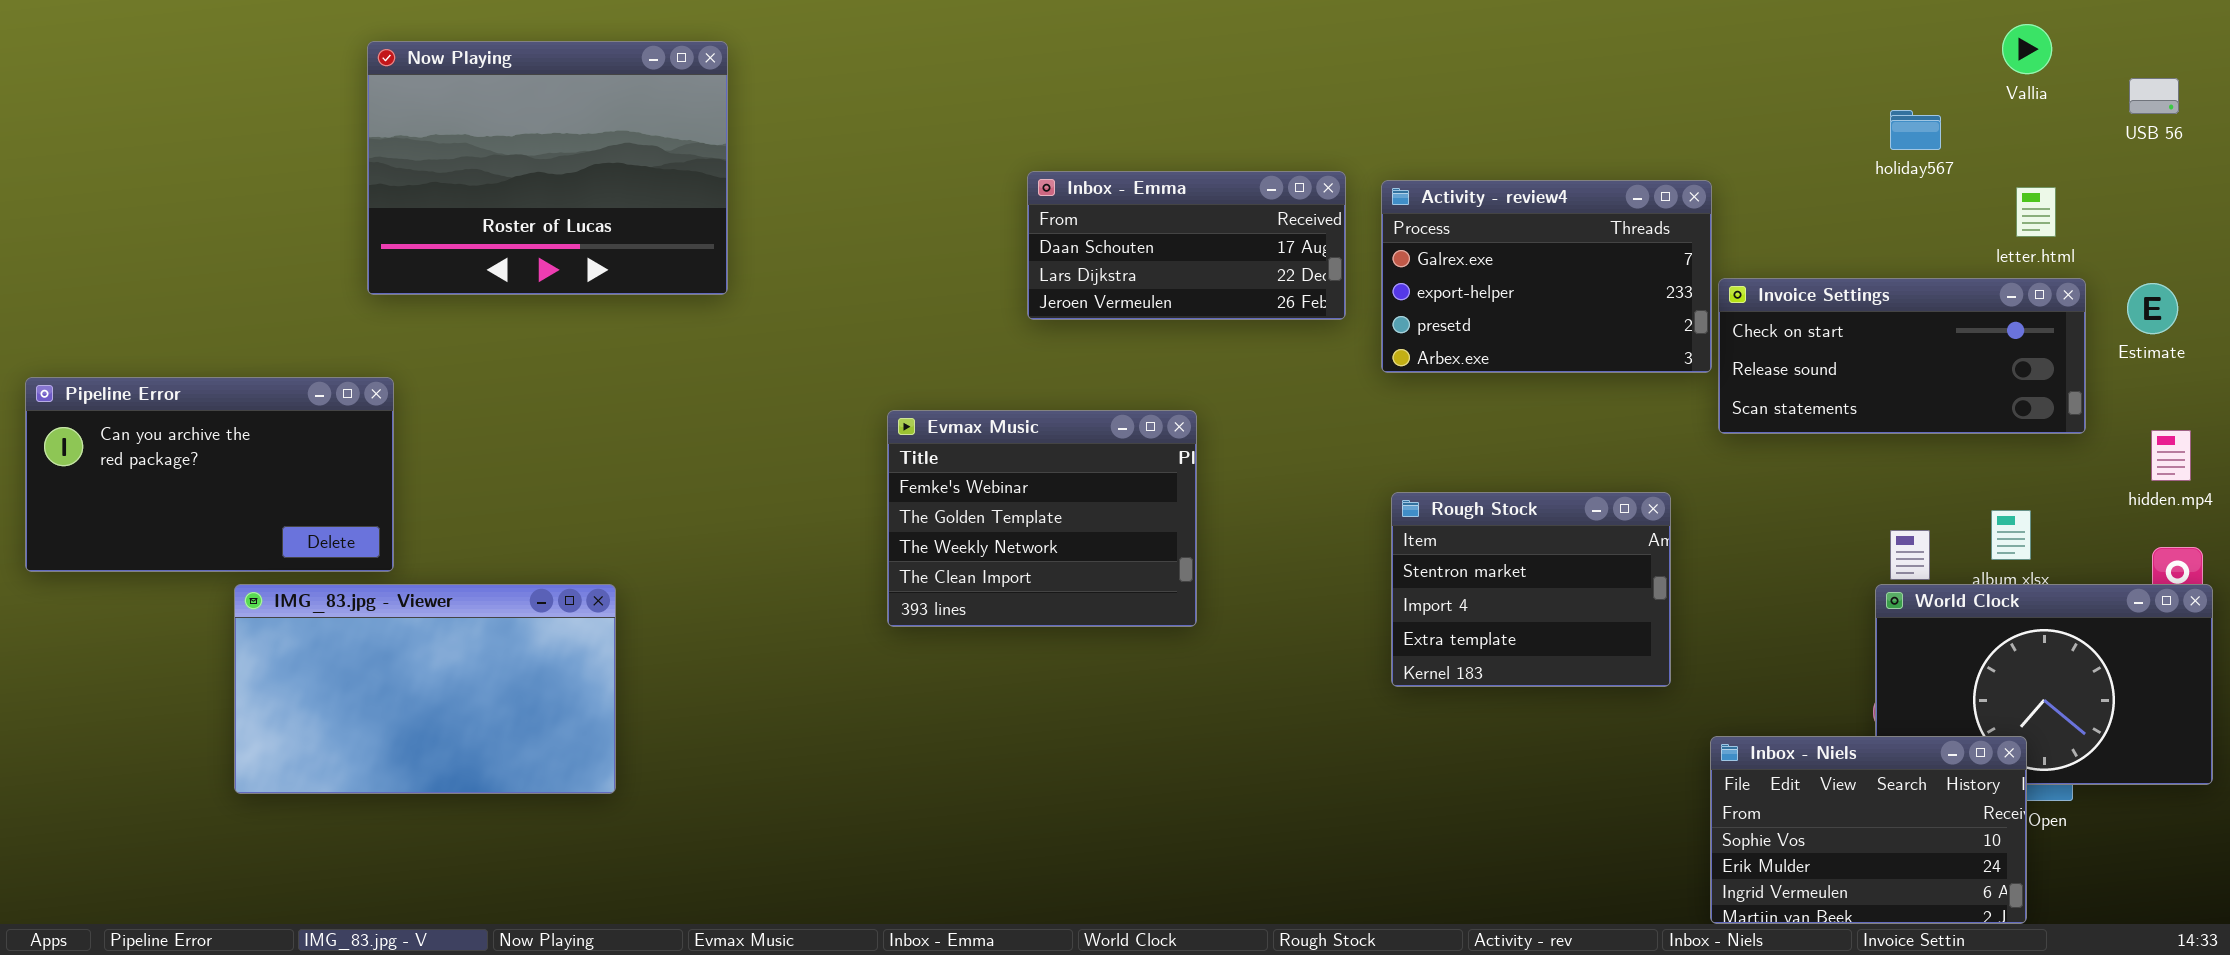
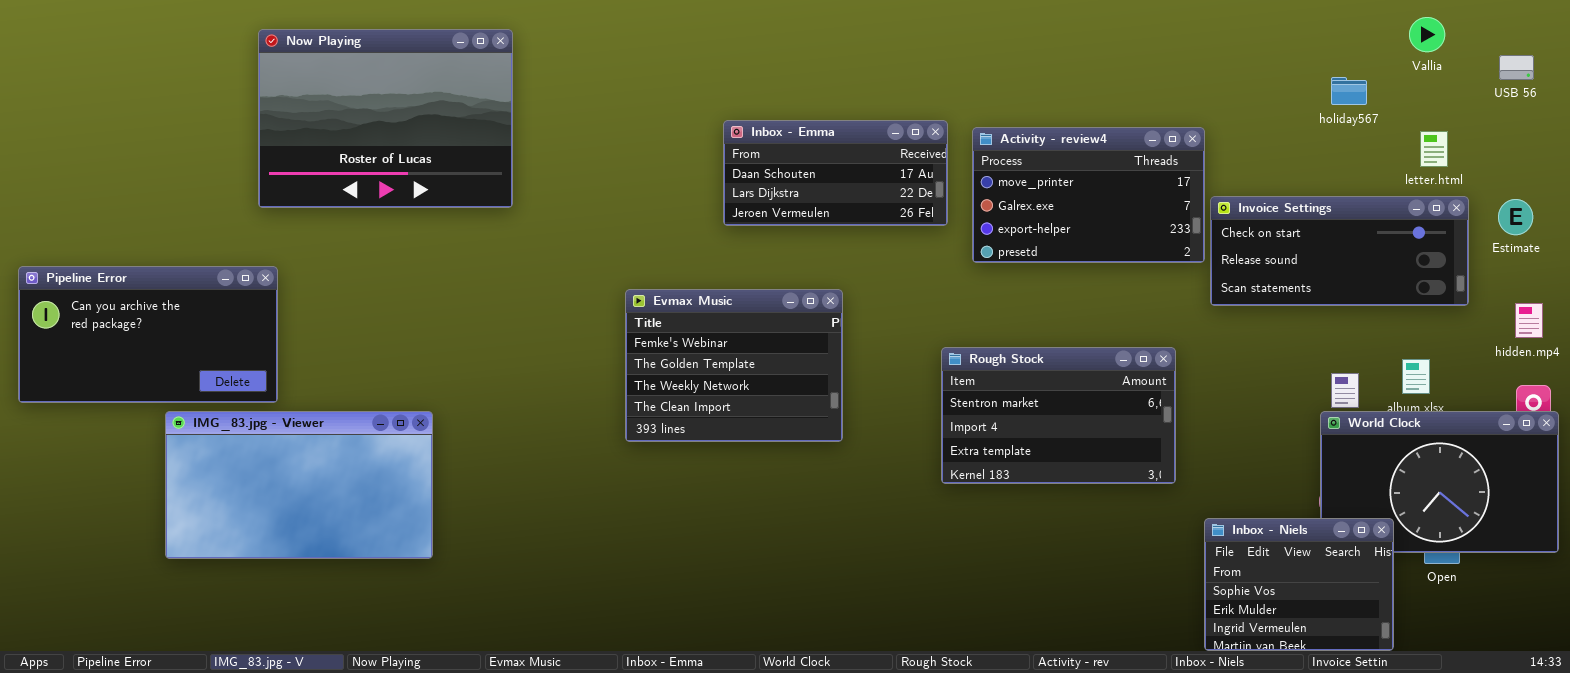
Activity - review4: [1381,180,1712,373] -> [972,127,1205,263], scrolled up 1 row
Rough Stock: [1391,492,1671,687] -> [941,347,1176,484], resized
Inbox - Niels: [1710,736,2027,924] -> [1204,518,1394,651], resized

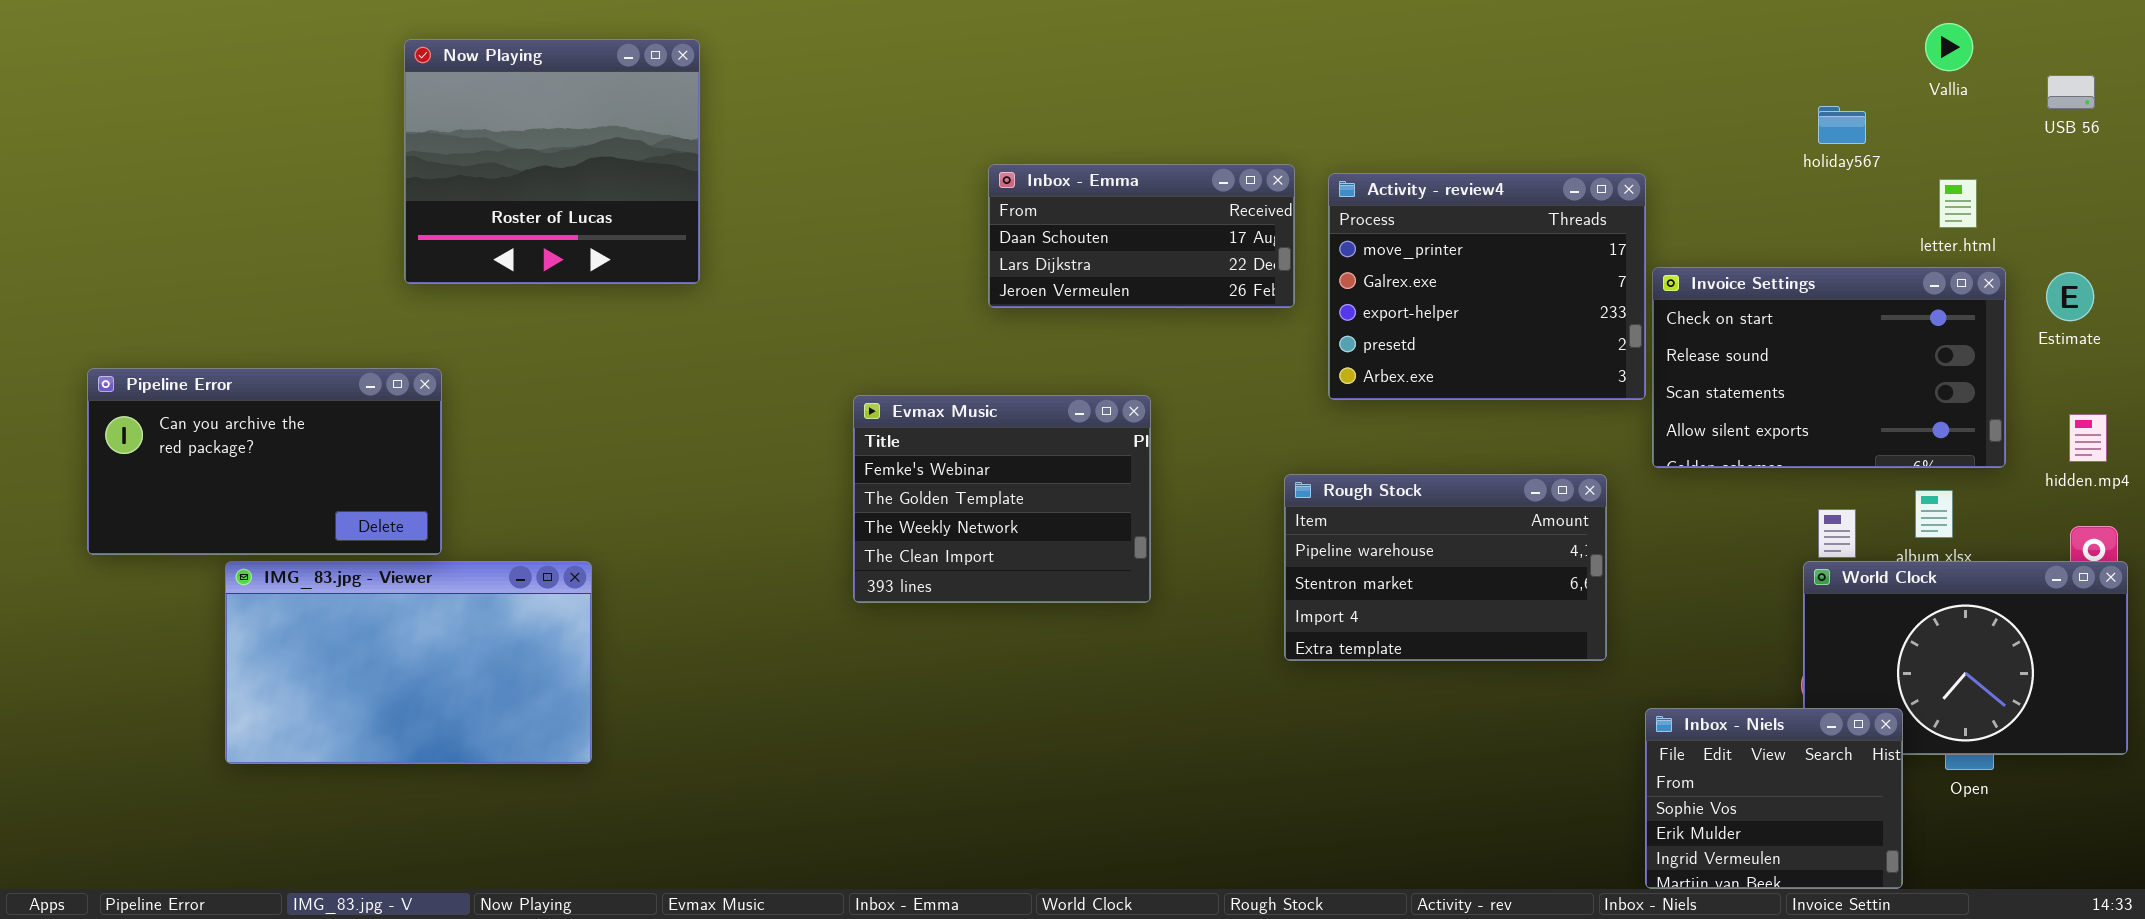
Now Playing: [258,29,513,208] -> [404,39,700,284], resized
Activity - review4: [972,127,1205,263] -> [1328,173,1646,400], resized
Invoice Settings: [1210,196,1469,306] -> [1652,267,2006,468], resized
Pipeline Error: [18,266,278,403] -> [87,368,442,555], moved
Rough Stock: [941,347,1176,484] -> [1284,474,1607,661], scrolled up 1 row

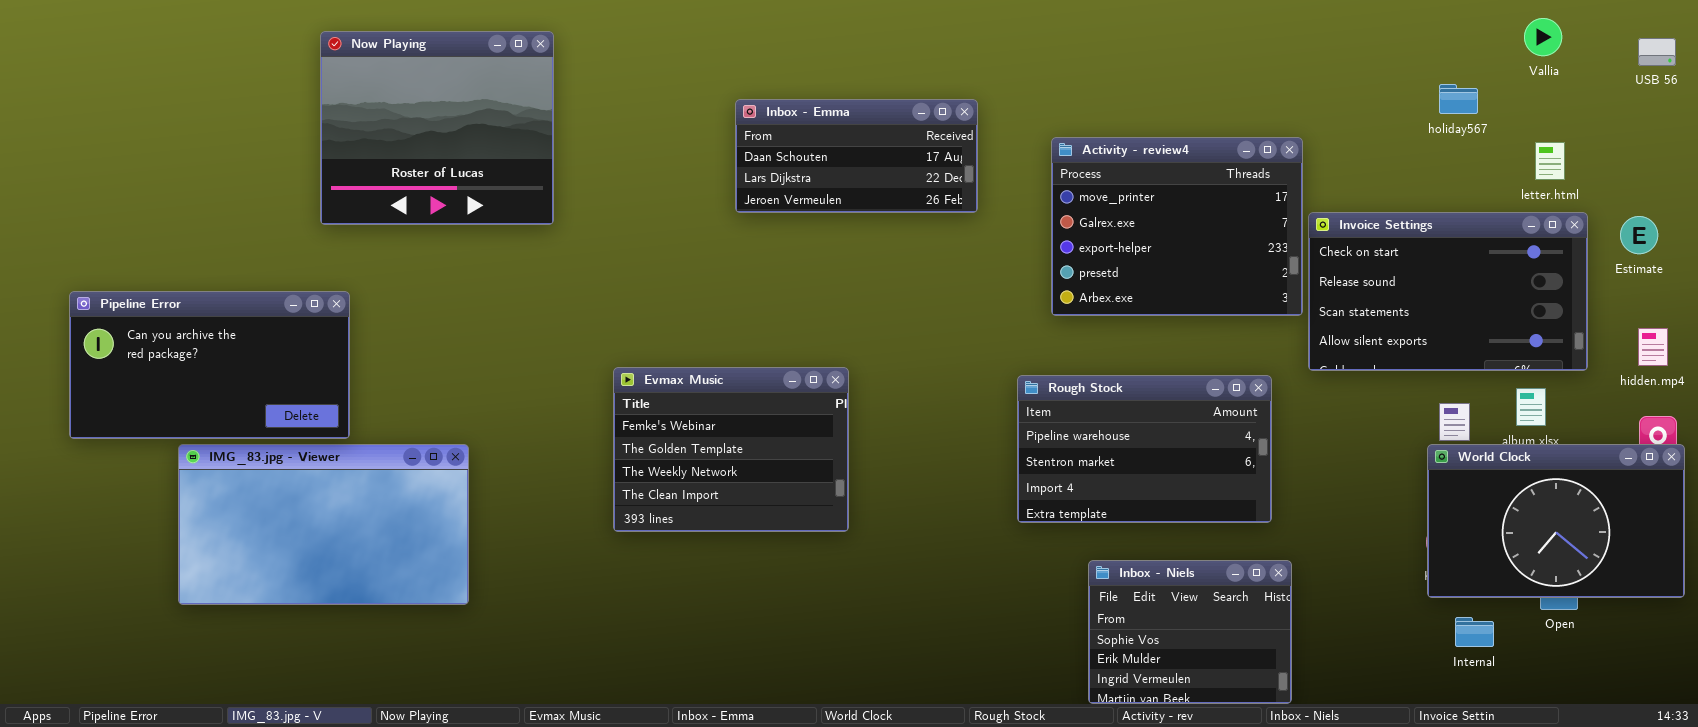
USB 56: [2047,75,2095,109] -> [1638,38,1676,66], moved
Inbox - Emma: [988,164,1295,308] -> [735,99,978,213], moved
Evmax Music: [853,395,1151,603] -> [613,367,849,532], moved
Inbox - Niels: [1645,708,1903,889] -> [1088,560,1292,704], moved

